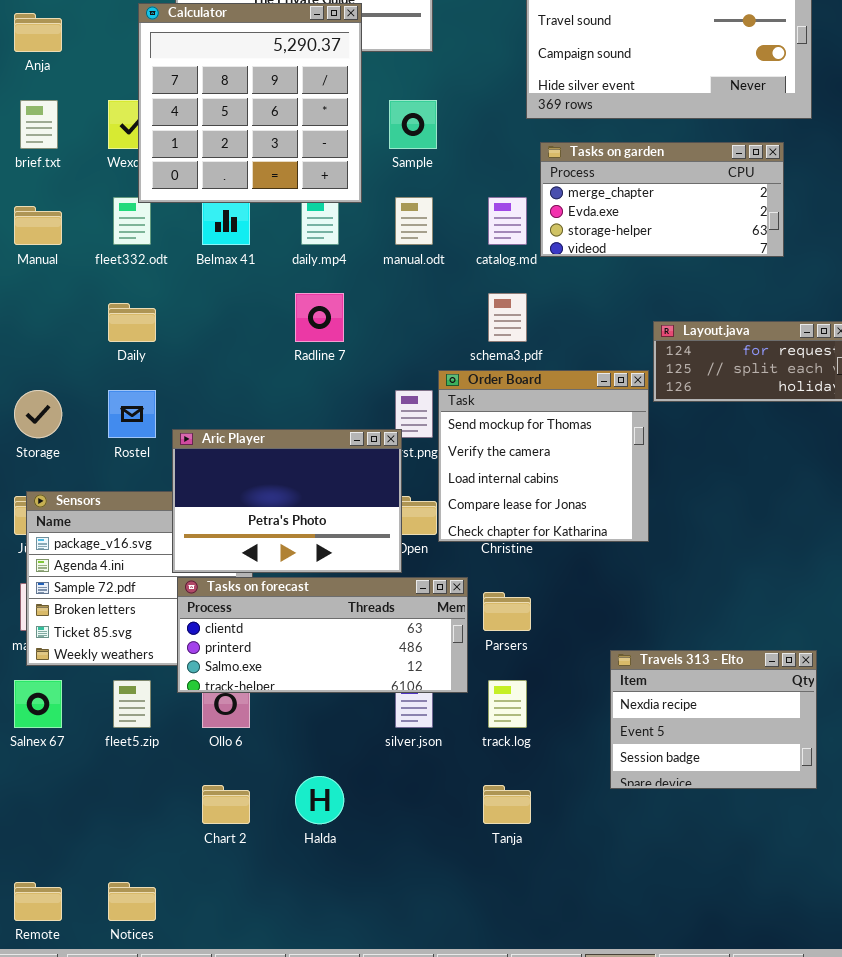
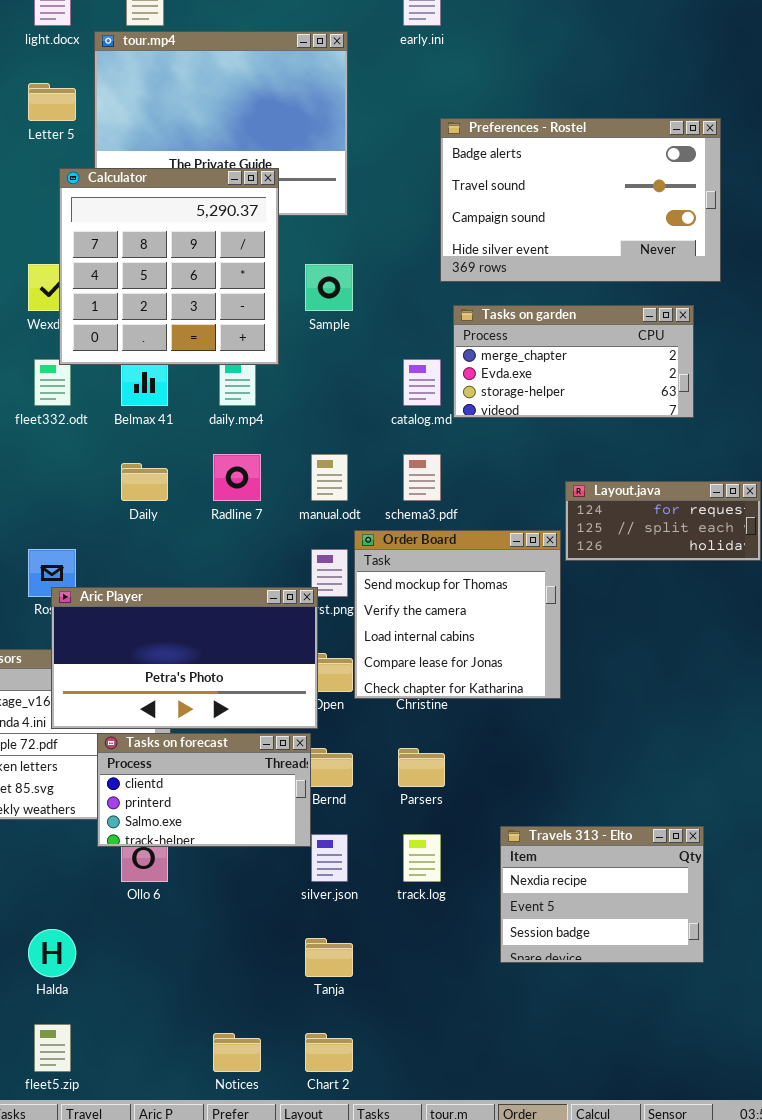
manual.odt: [395,197,433,245] -> [311,454,348,501], moved
Daily: [108,303,156,342] -> [121,463,168,501], moved
Aric Player: [172,429,402,573] -> [51,587,318,729], resized
Tasks on forecast: [177,577,468,693] -> [97,733,311,847], resized
Travels 313 - Elto: [610,650,817,789] -> [500,826,704,963], moved
fleet5.zip: [113,680,151,728] -> [34,1024,71,1072], moved
Halda: [295,776,344,824] -> [28,929,76,977], moved
Chart 2: [202,785,250,824] -> [305,1033,353,1072], moved
Tanja: [483,785,531,824] -> [305,938,353,977], moved
Notices: [108,882,156,921] -> [213,1033,261,1072], moved

